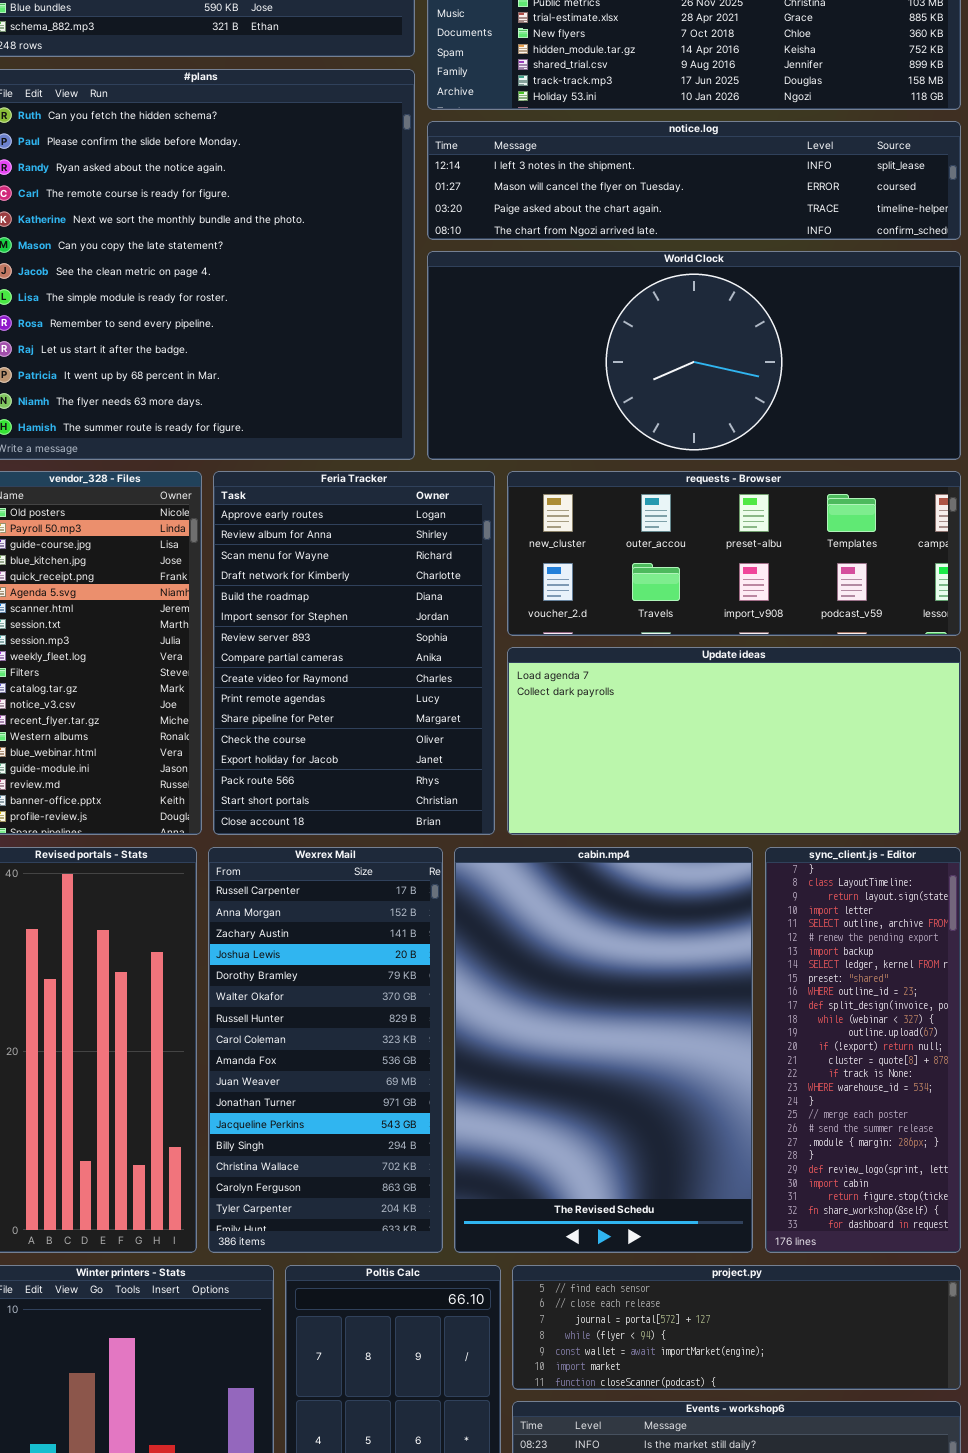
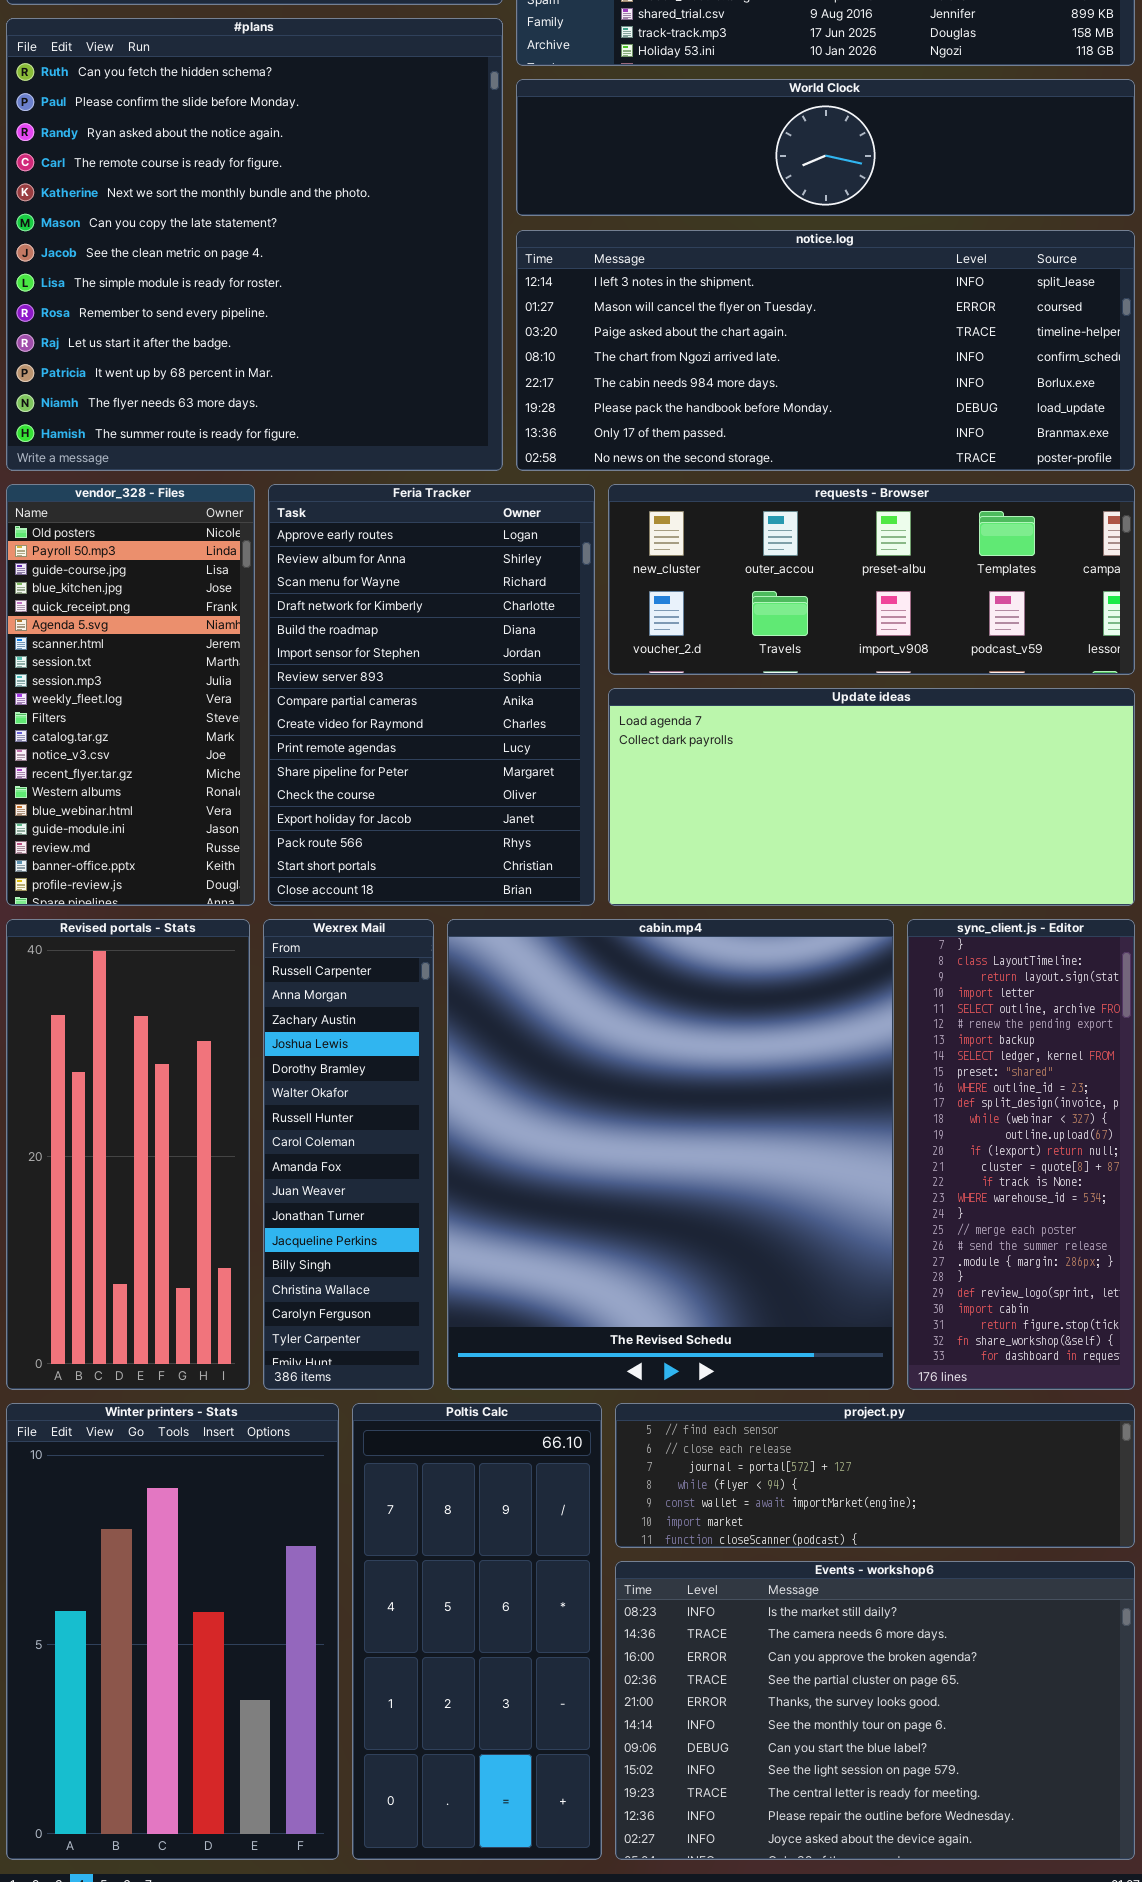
notice.log: [427,121,961,240] -> [516,230,1135,471], moved, resized
World Clock: [427,251,961,460] -> [516,79,1135,216], moved, resized
Wexrex Mail: [208,847,443,1253] -> [263,919,434,1390], resized
cabin.mp4: [454,847,753,1253] -> [447,919,894,1390], resized

